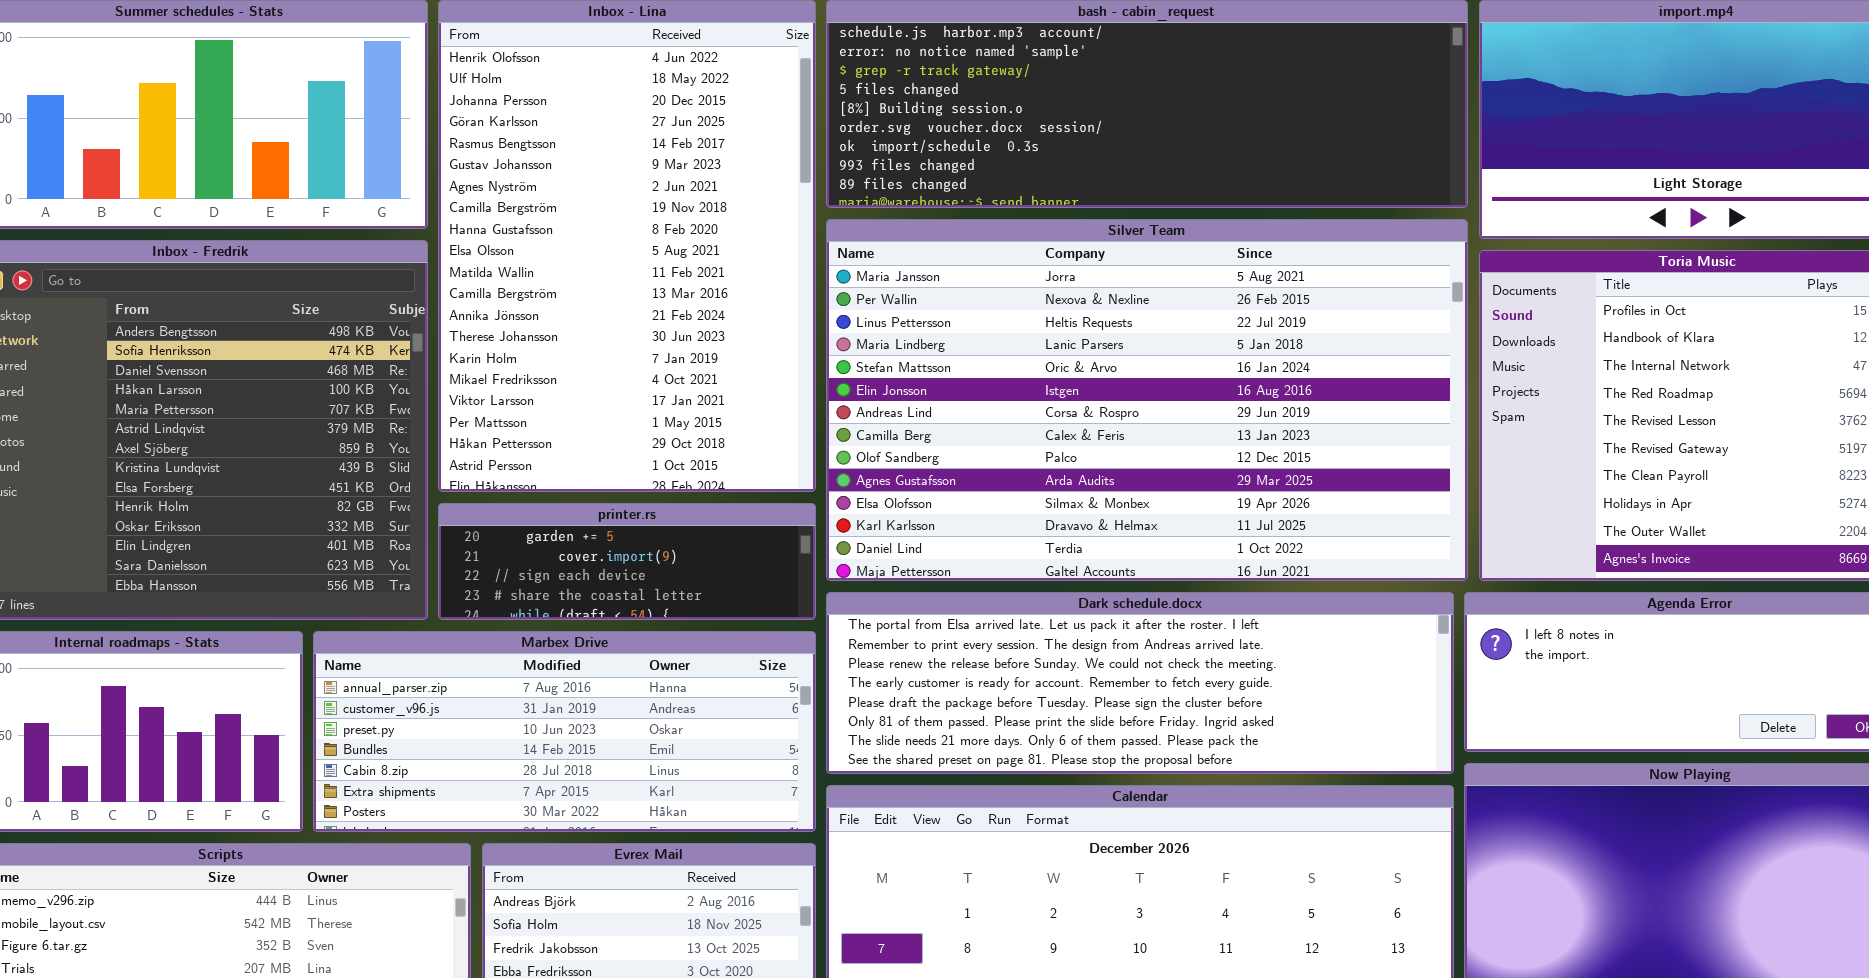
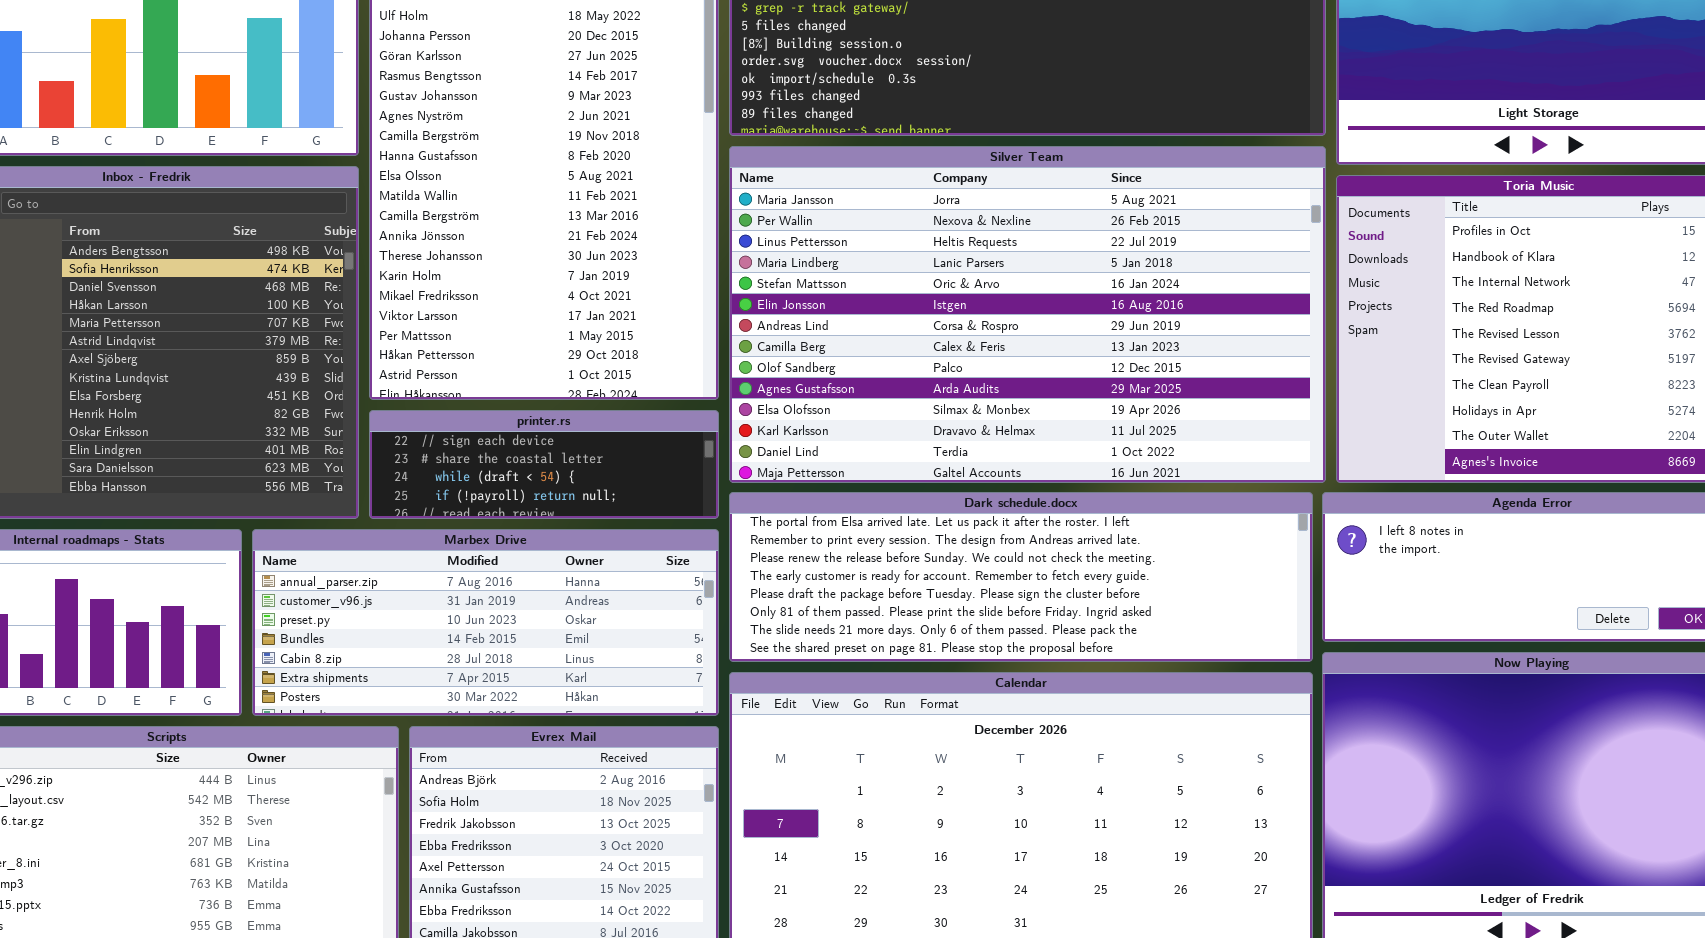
printer.rs: [438,503,816,620] -> [369,410,719,519], scrolled down 2 rows

